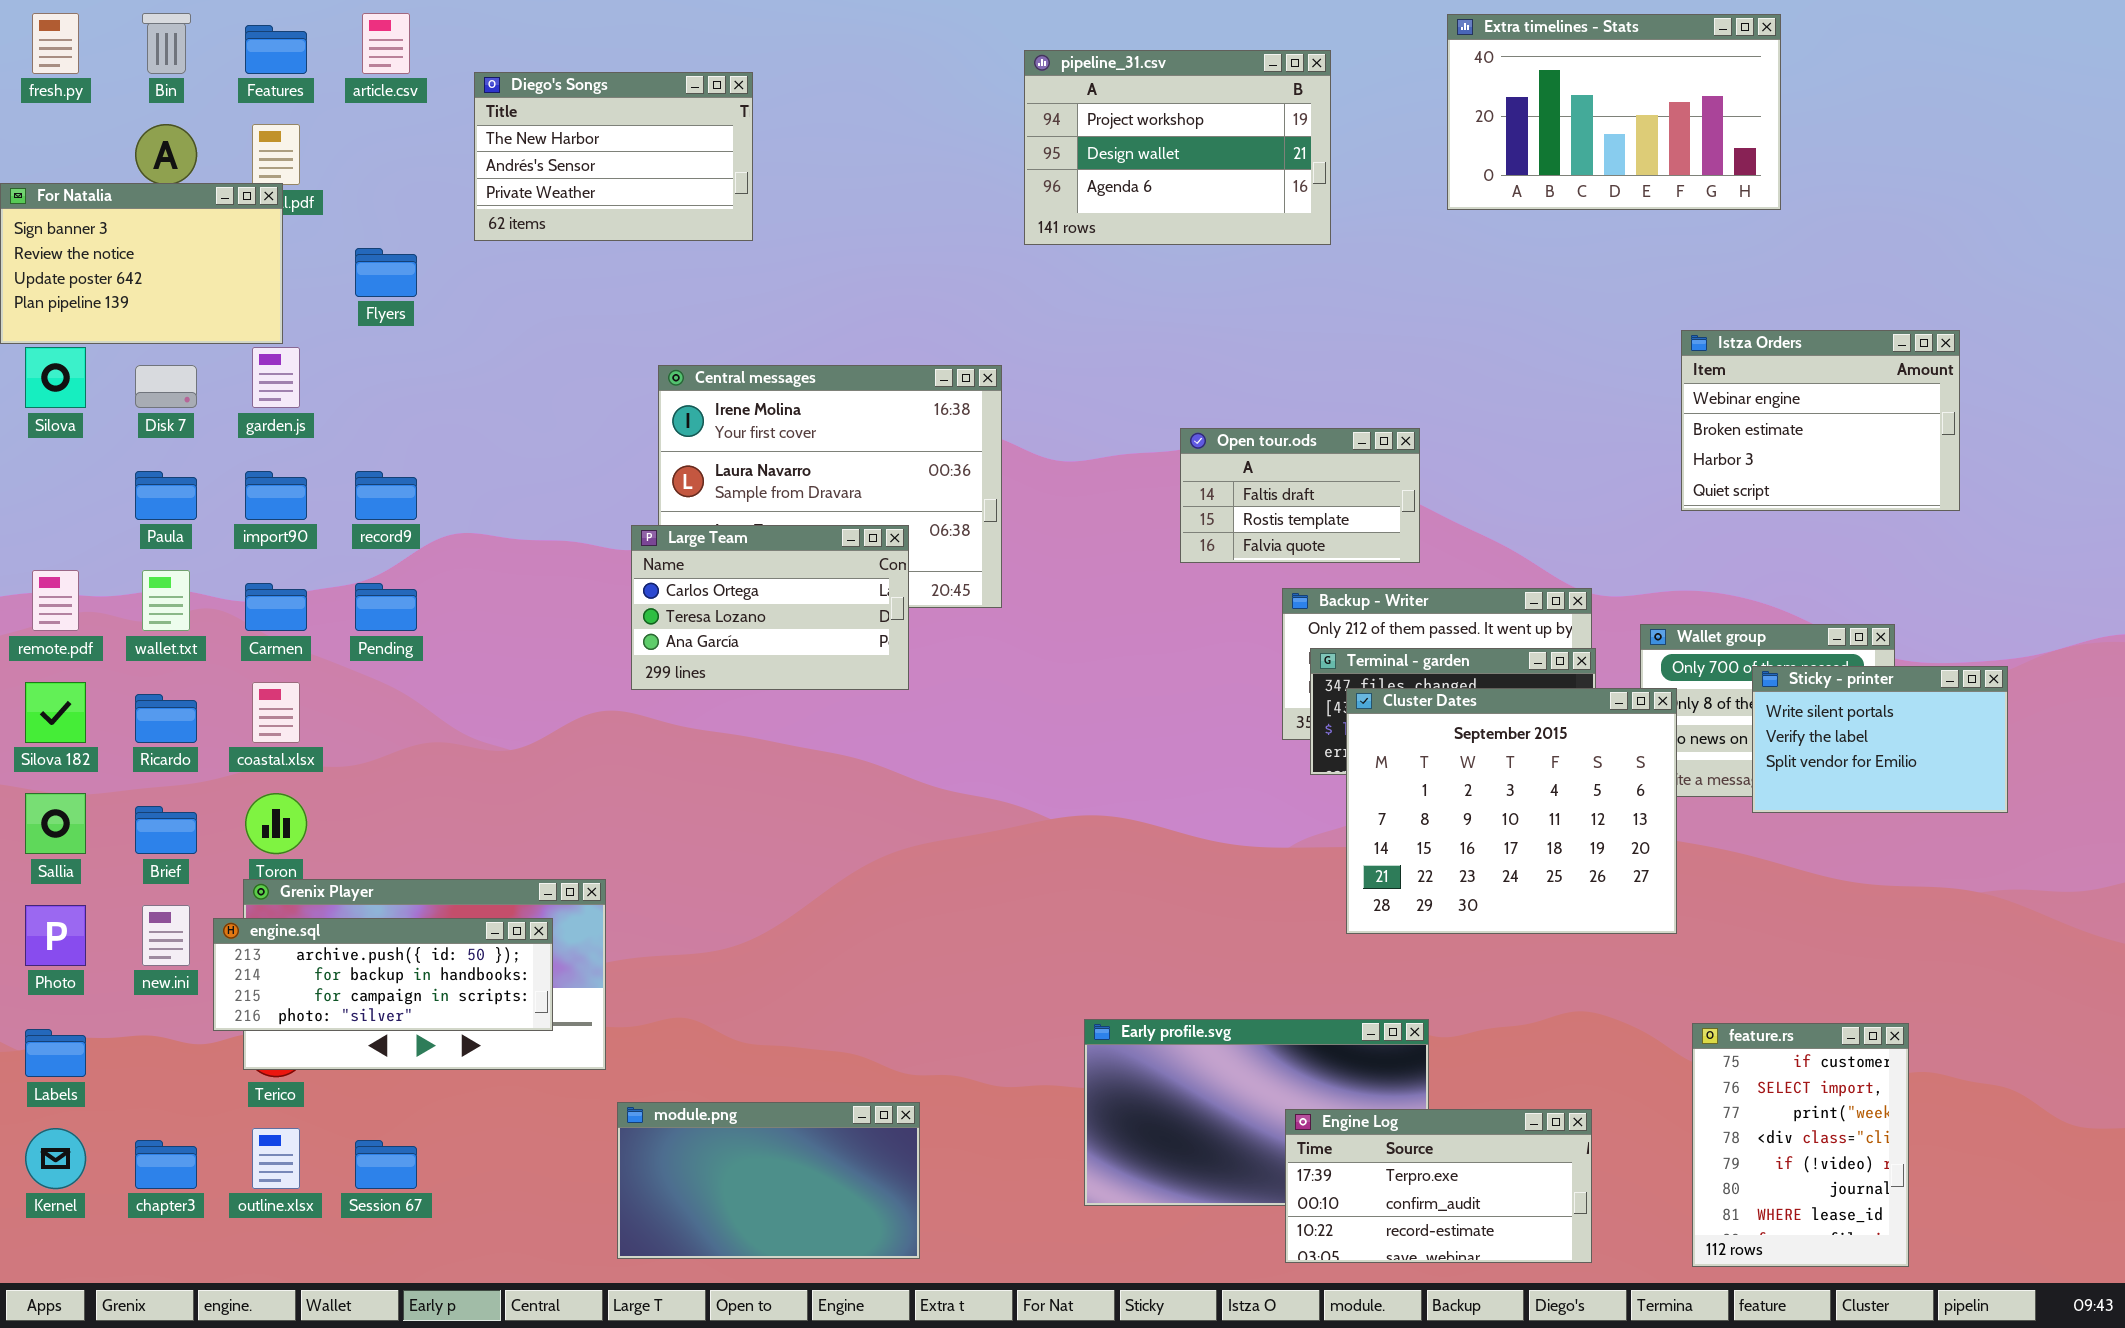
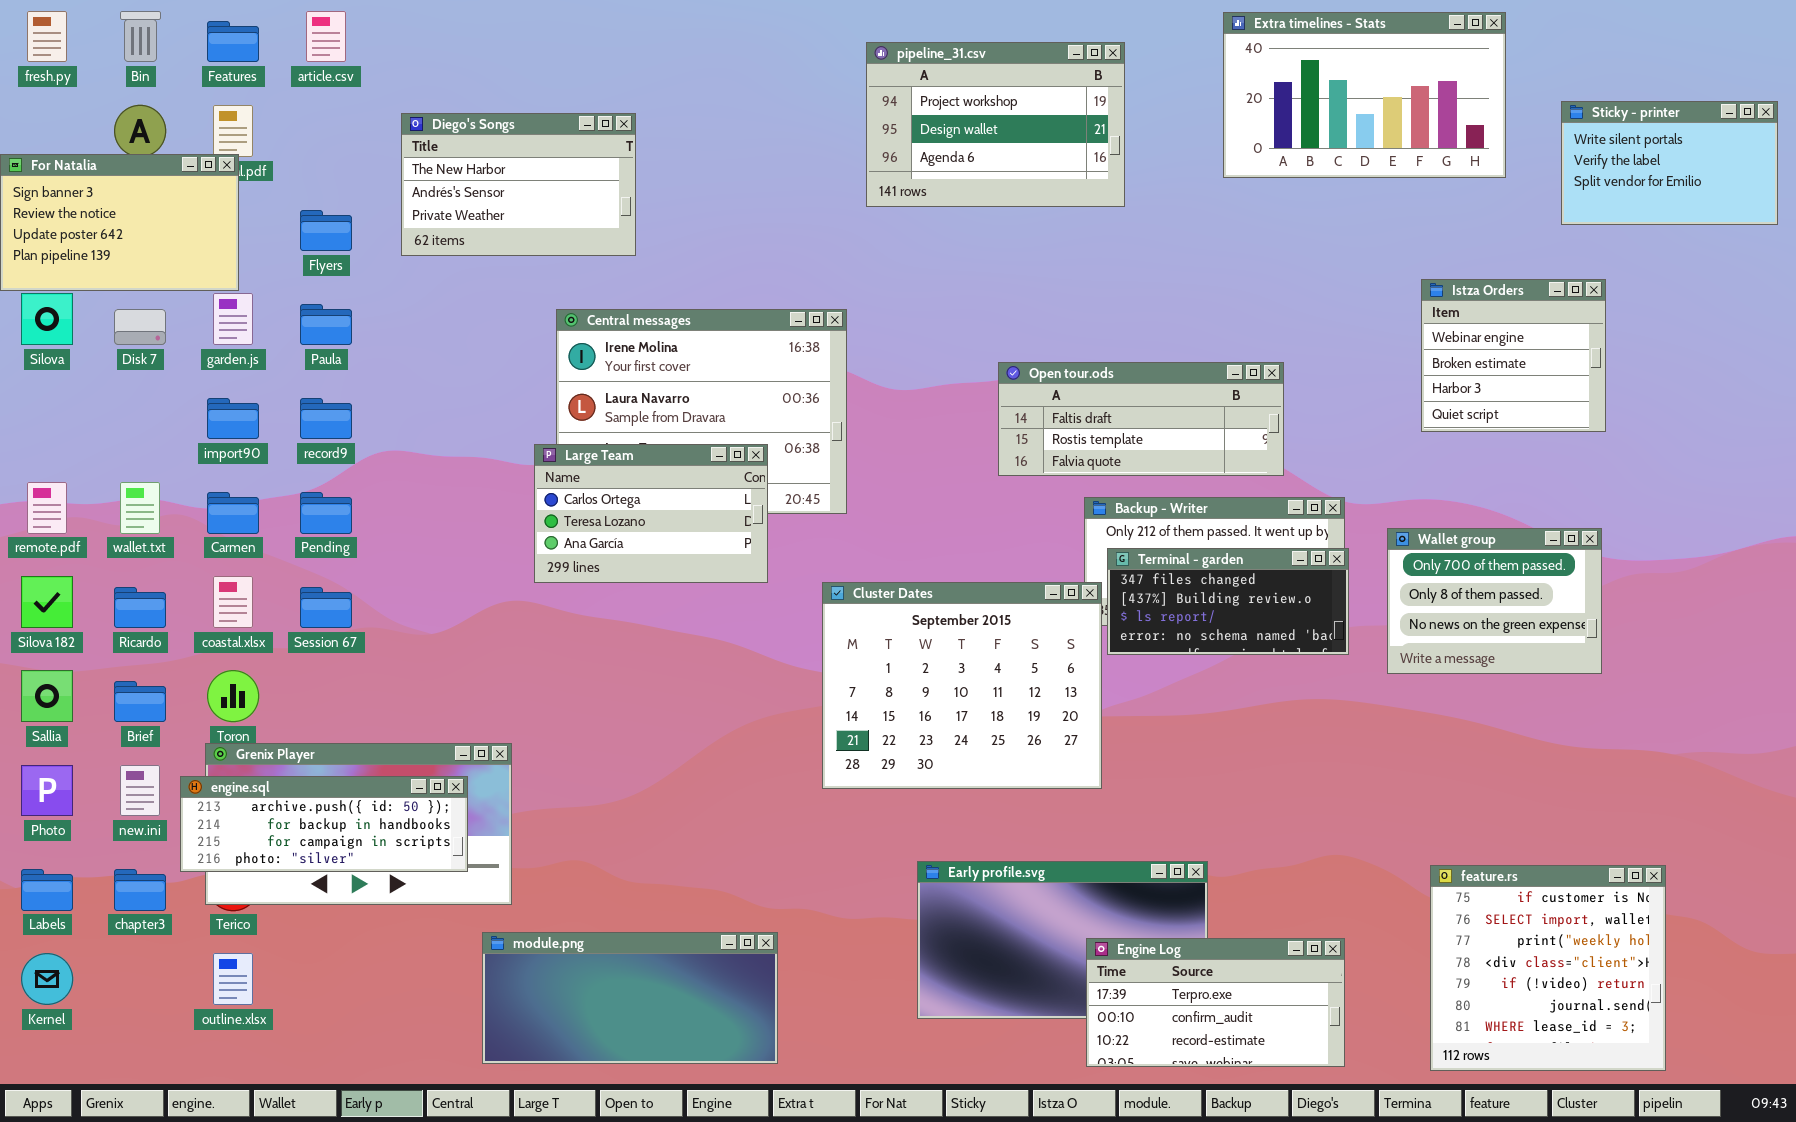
Diego's Songs: [474,72,753,241] -> [401,113,636,256], moved
Istza Orders: [1681,330,1960,511] -> [1421,279,1606,432], resized
Open tour.ods: [1180,428,1420,563] -> [998,362,1284,476], resized
Paula: [135,471,197,520] -> [300,304,352,345], moved
Sticky - printer: [1752,666,2008,813] -> [1561,101,1778,225], moved
Cluster Dates: [1346,688,1677,934] -> [822,582,1102,789], moved
feature.rs: [1692,1023,1909,1267] -> [1430,865,1666,1071], resized
module.png: [617,1102,920,1259] -> [482,932,778,1064], resized
chapter3: [135,1140,197,1189] -> [114,869,166,911], moved
Session 67: [355,1140,417,1189] -> [300,587,352,628], moved

